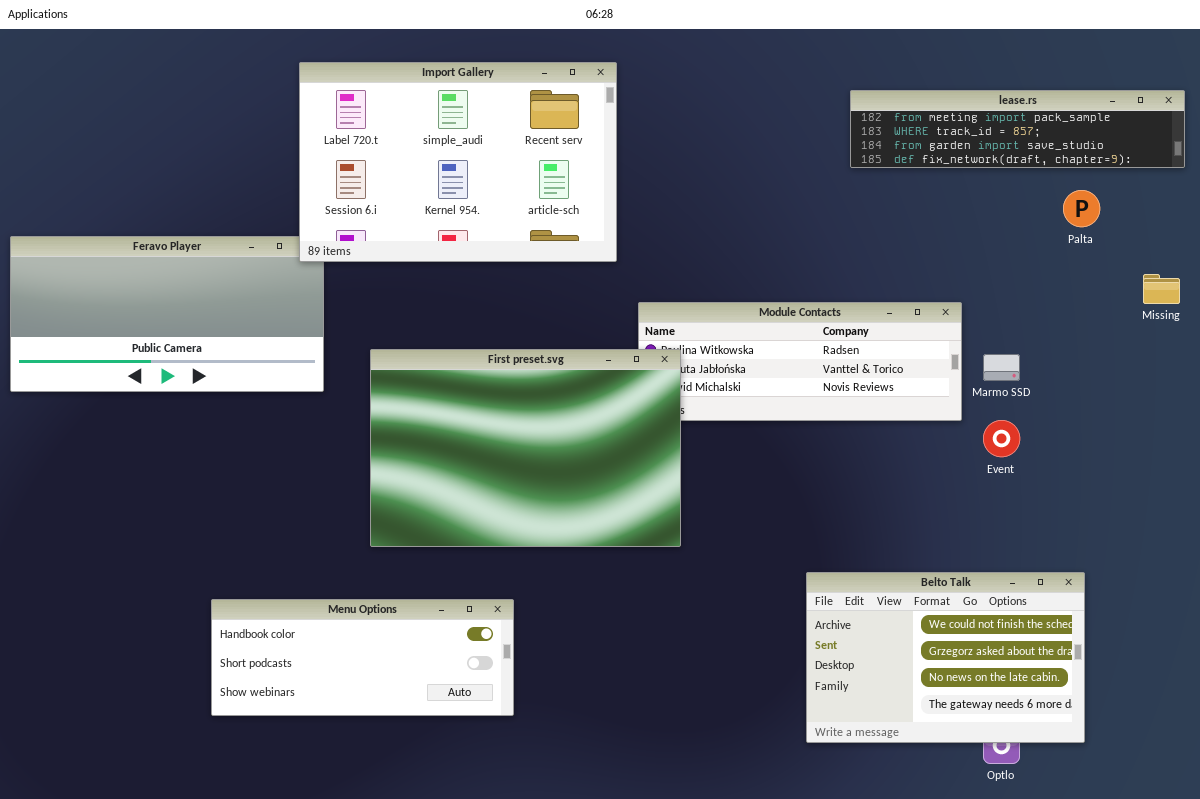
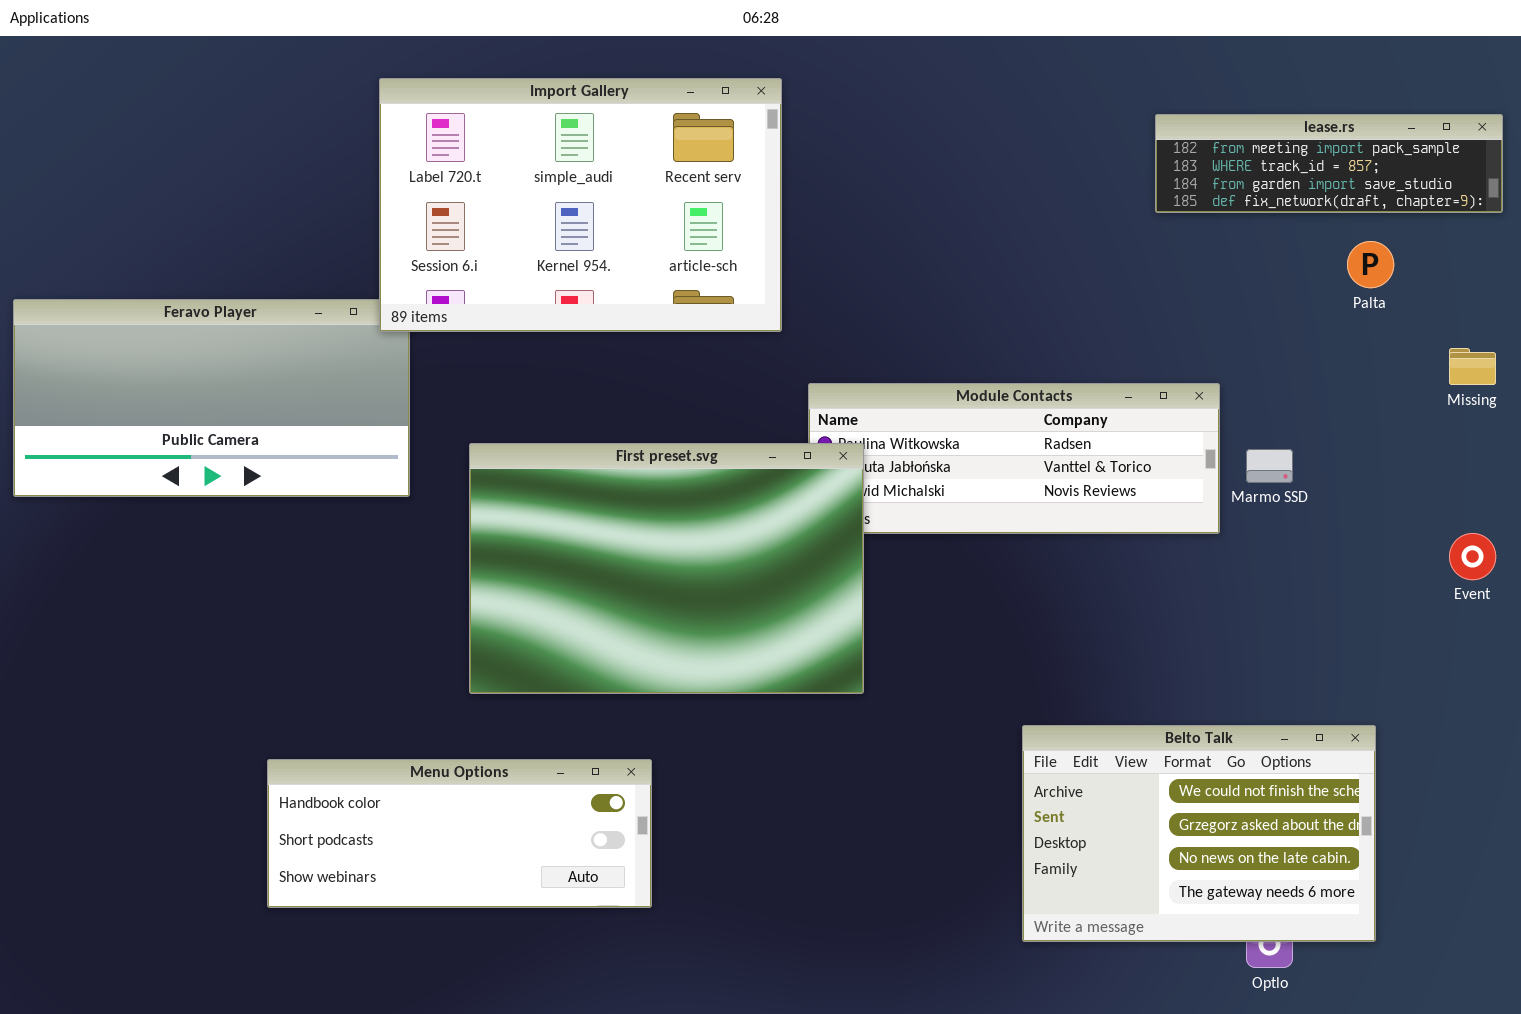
lease.rs: [850,90,1185,168] -> [1155,114,1503,213], resized
Event: [983,420,1020,457] -> [1449,533,1496,580], moved

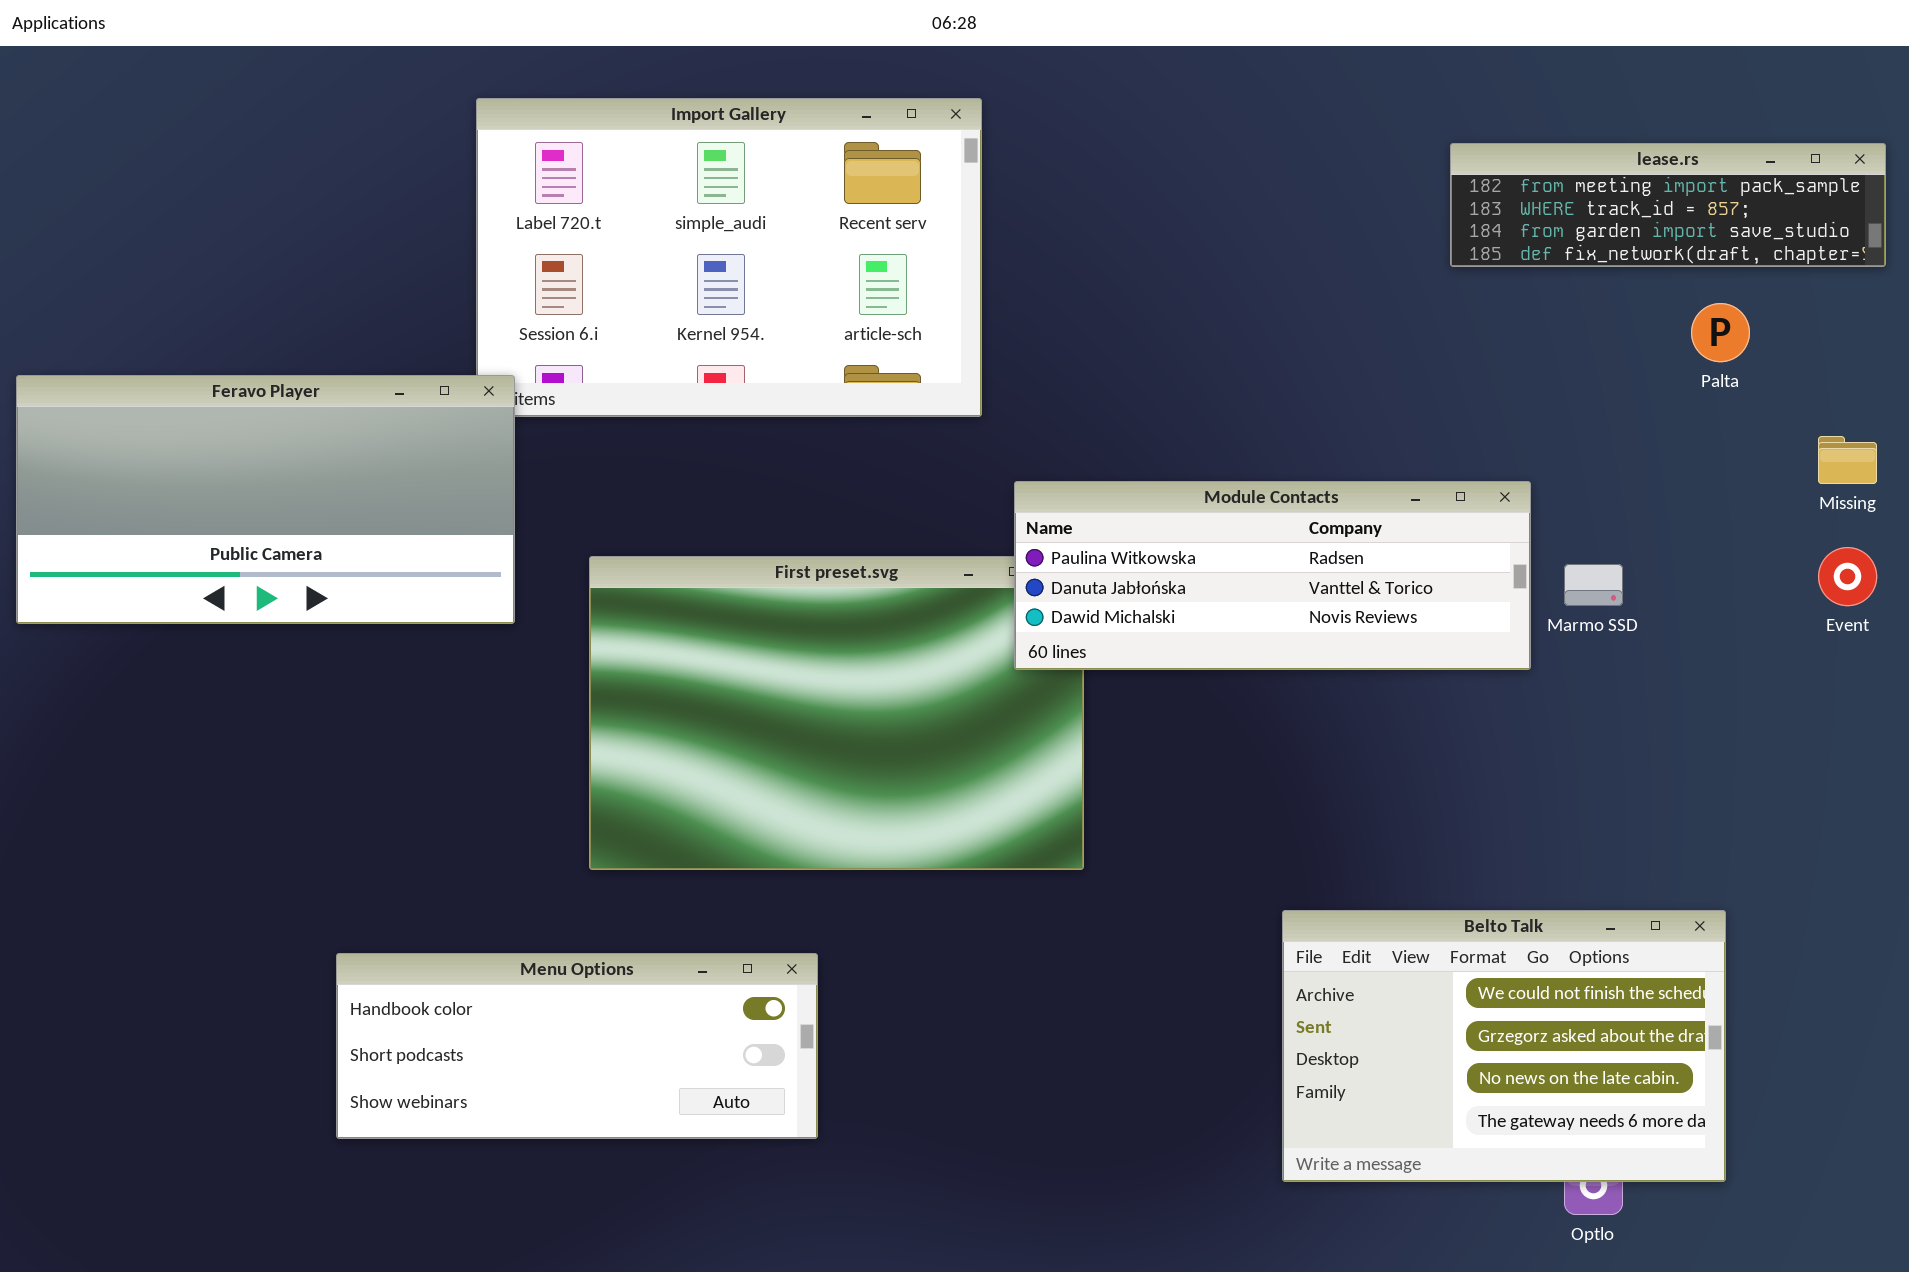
Feravo Player: [13,299,410,497] -> [16,375,515,624], raised
Module Contacts: [808,383,1220,534] -> [1014,481,1531,670], raised
Event: [1449,533,1496,580] -> [1818,547,1877,606], moved

